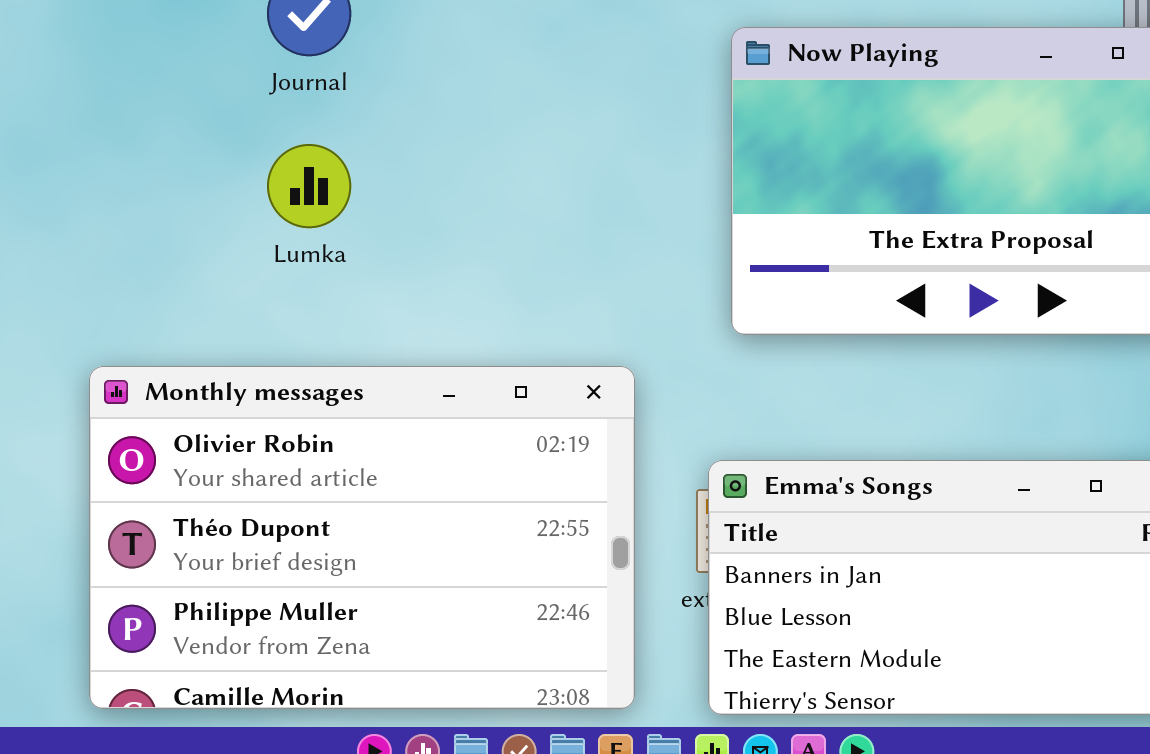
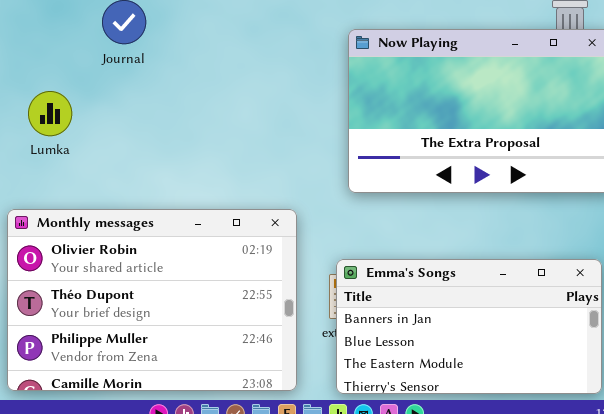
Lumka: [267,144,351,228] -> [28,91,72,136], moved

